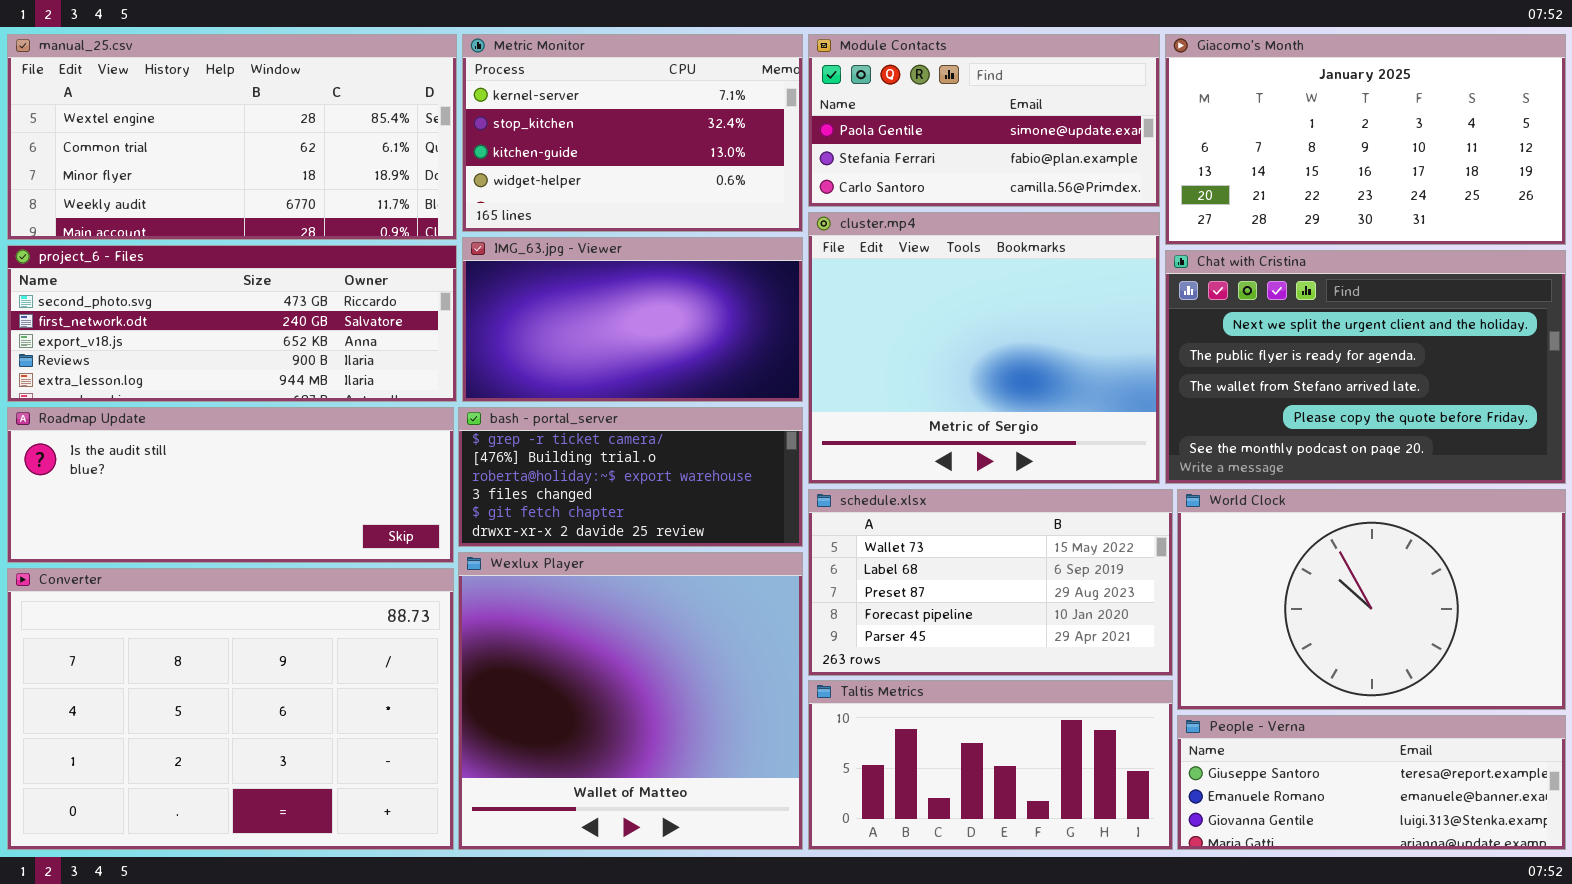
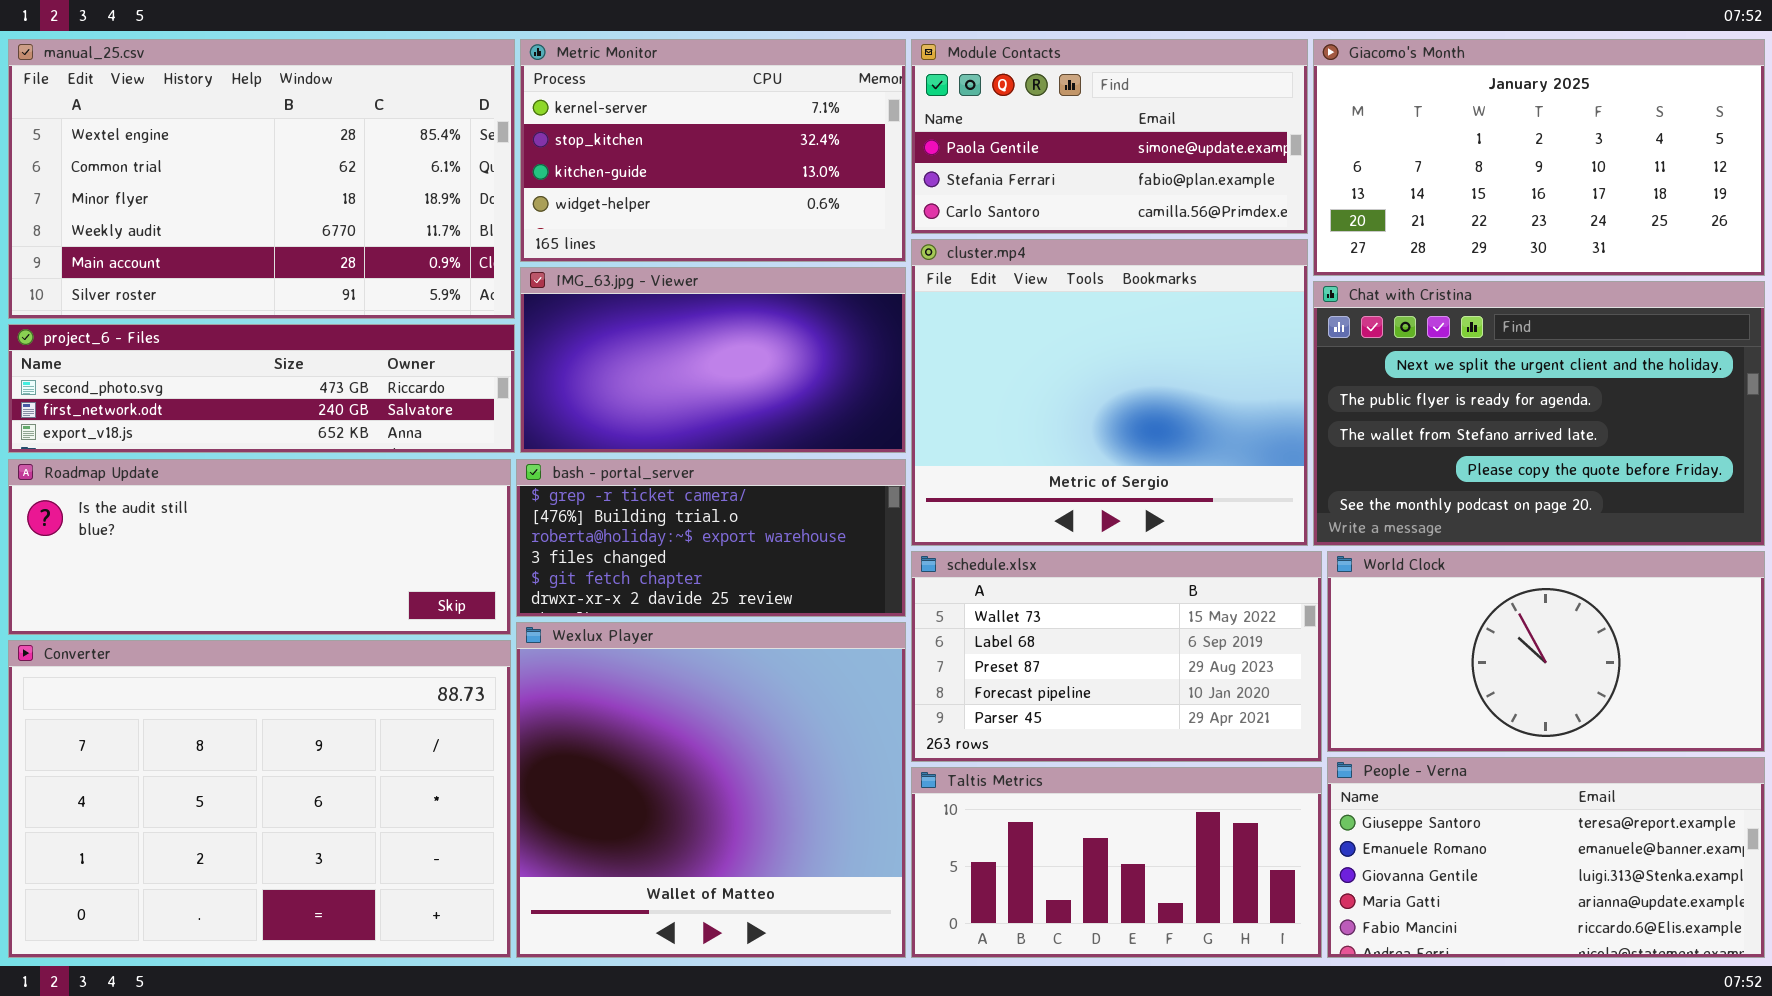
manual_25.csv: [7,34,457,240] -> [8,39,515,319], resized
project_6 - Files: [7,245,457,402] -> [8,324,515,453], resized
World Clock: [1177,489,1566,710] -> [1327,551,1765,752], resized
People - Verna: [1177,715,1566,850] -> [1327,757,1765,958], resized

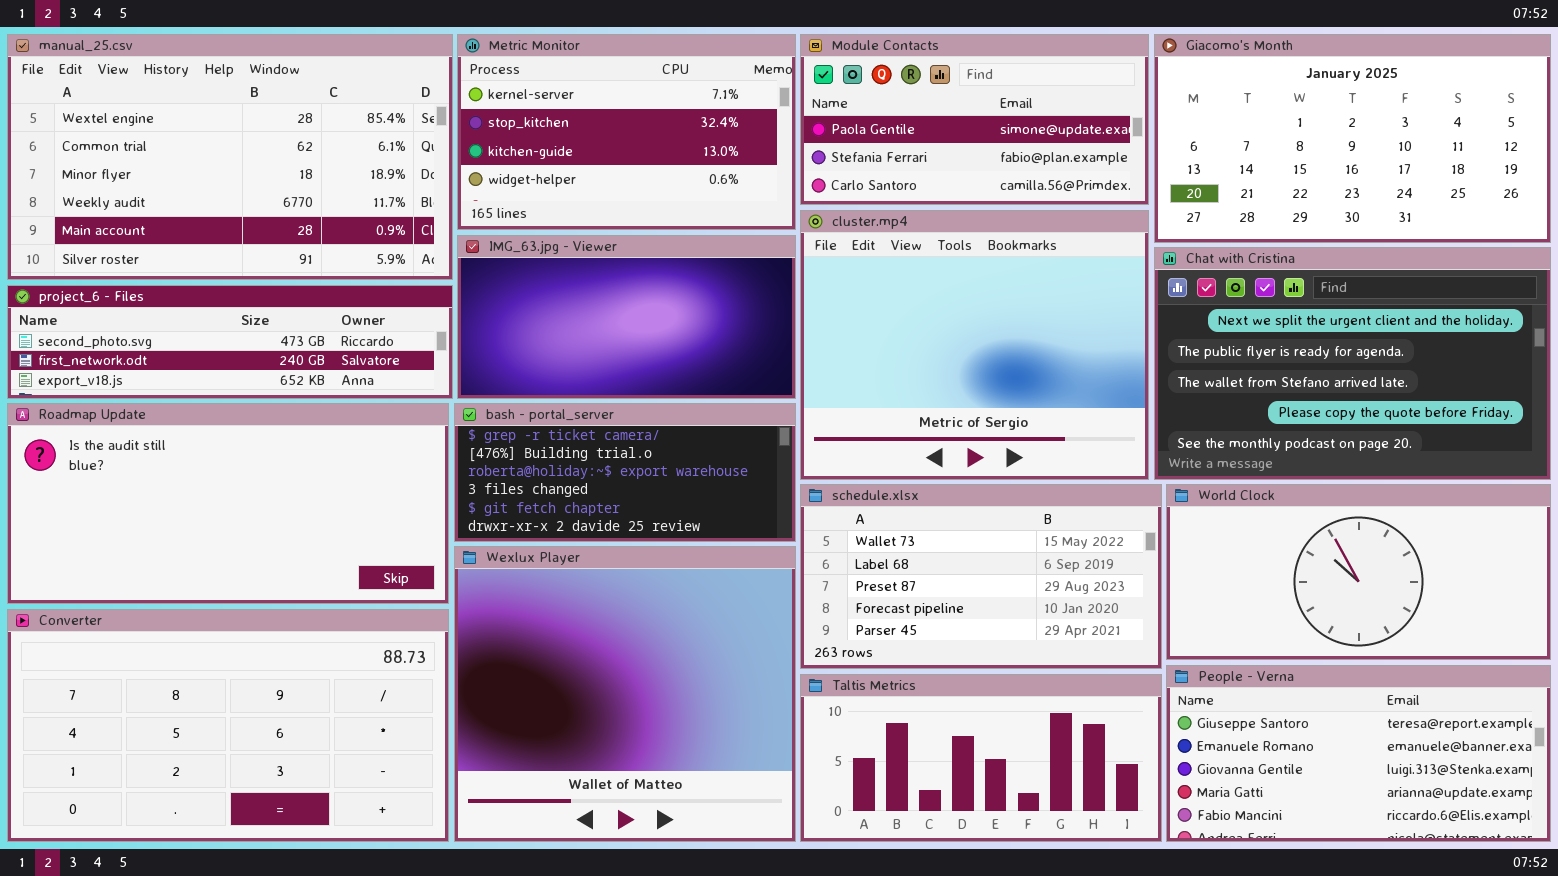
Roadmap Update: [8,459,511,635] -> [7,403,449,604], resized
Converter: [8,640,511,958] -> [7,609,449,842], resized

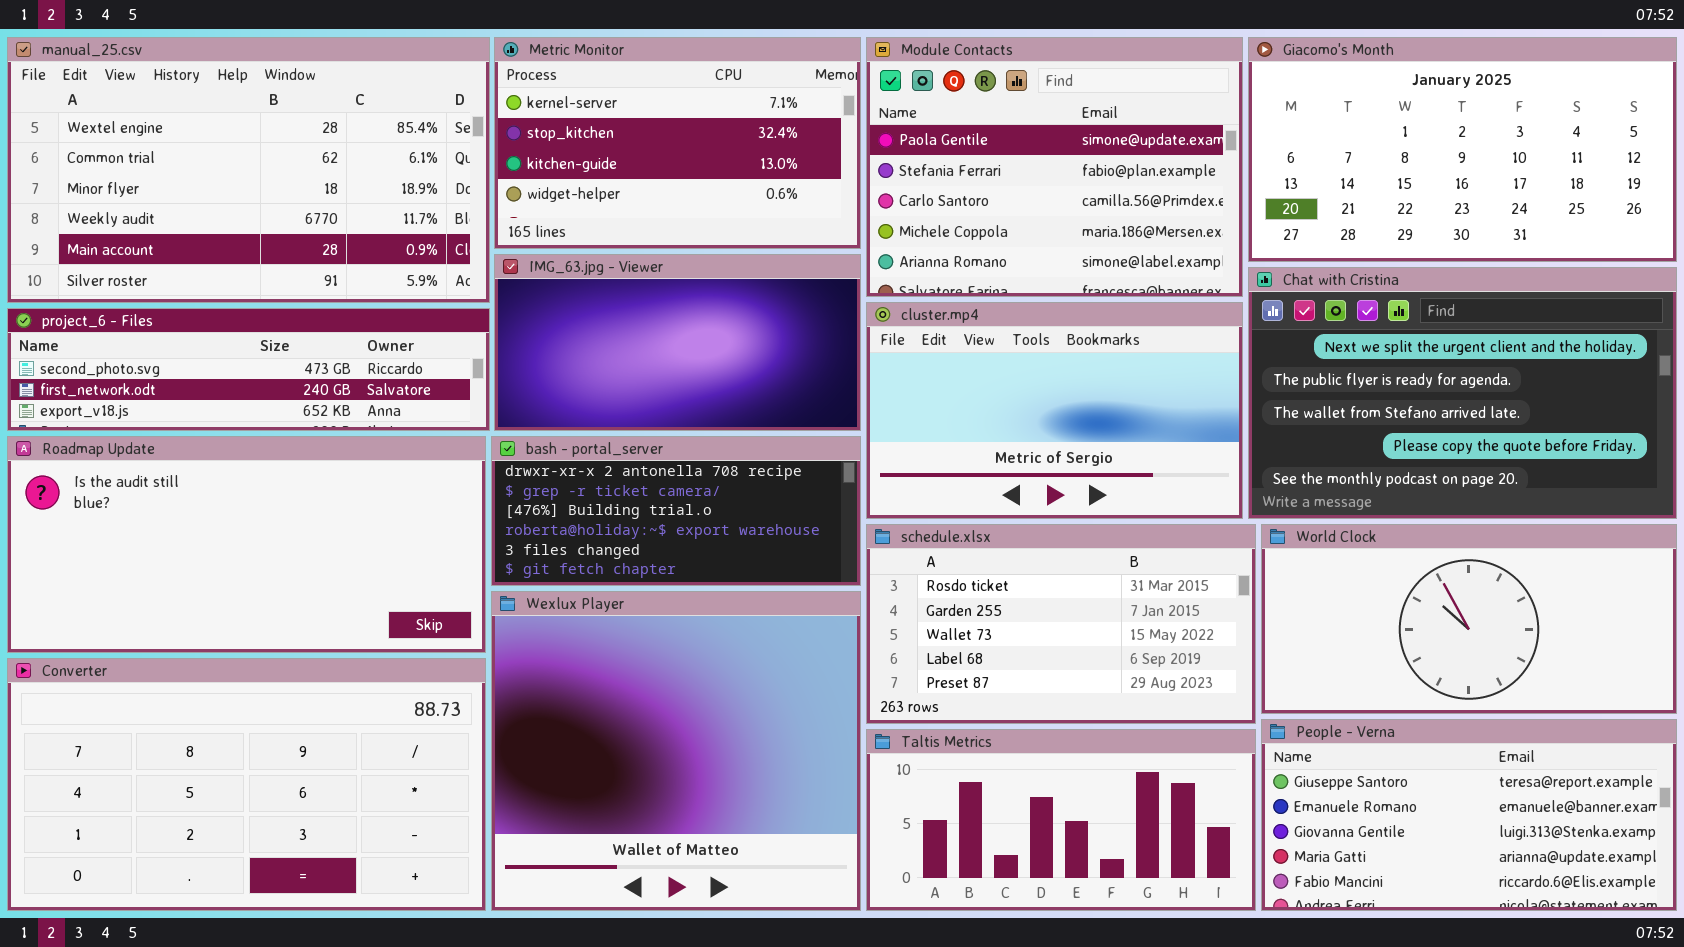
Module Contacts: [800,34,1149,205] -> [866,37,1243,297], resized
cluster.mp4: [800,210,1149,480] -> [866,302,1243,519], resized
bash - portal_server: [454,403,796,542] -> [491,436,861,586], scrolled up 1 row
schedule.xlsx: [800,484,1162,669] -> [866,524,1256,724], scrolled up 2 rows

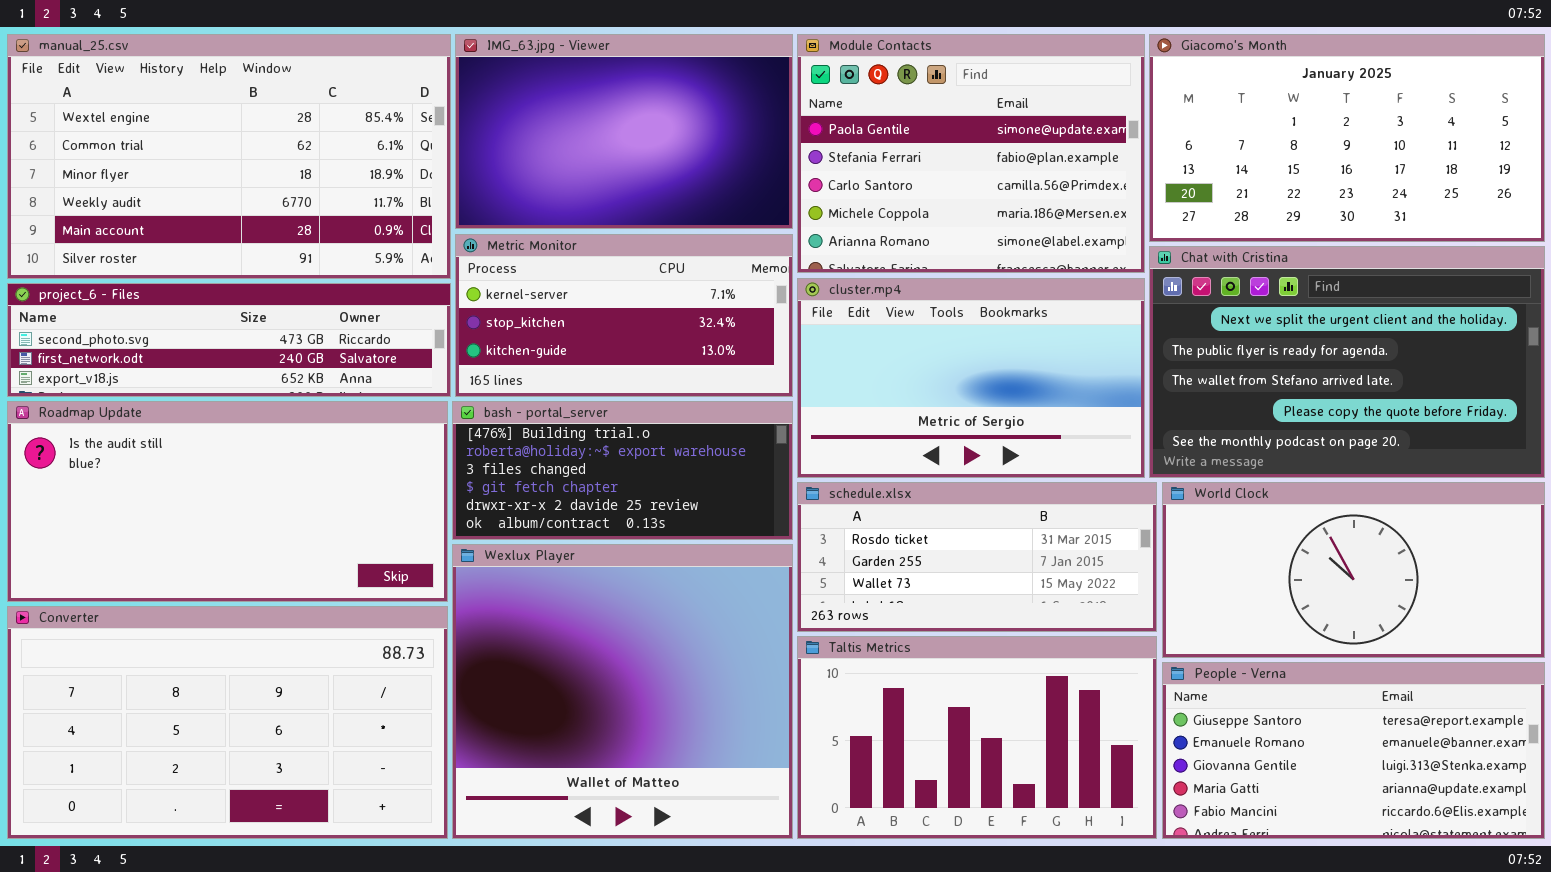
Metric Monitor: [494,37,861,249] -> [455,234,793,397], moved, resized
IMG_63.jpg - Viewer: [494,254,861,431] -> [455,34,793,229], moved, resized
bash - portal_server: [491,436,861,586] -> [452,401,793,540], scrolled down 2 rows
schedule.xlsx: [866,524,1256,724] -> [797,482,1157,632], resized
Taltis Metrics: [866,729,1256,911] -> [797,636,1157,839], resized

